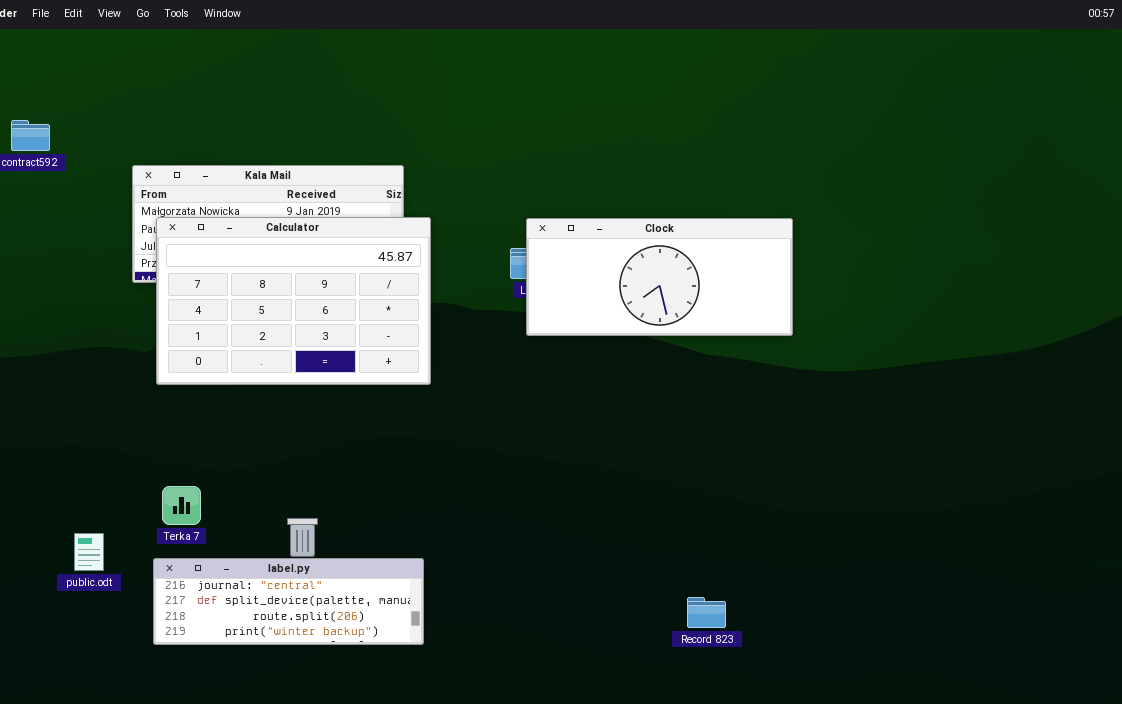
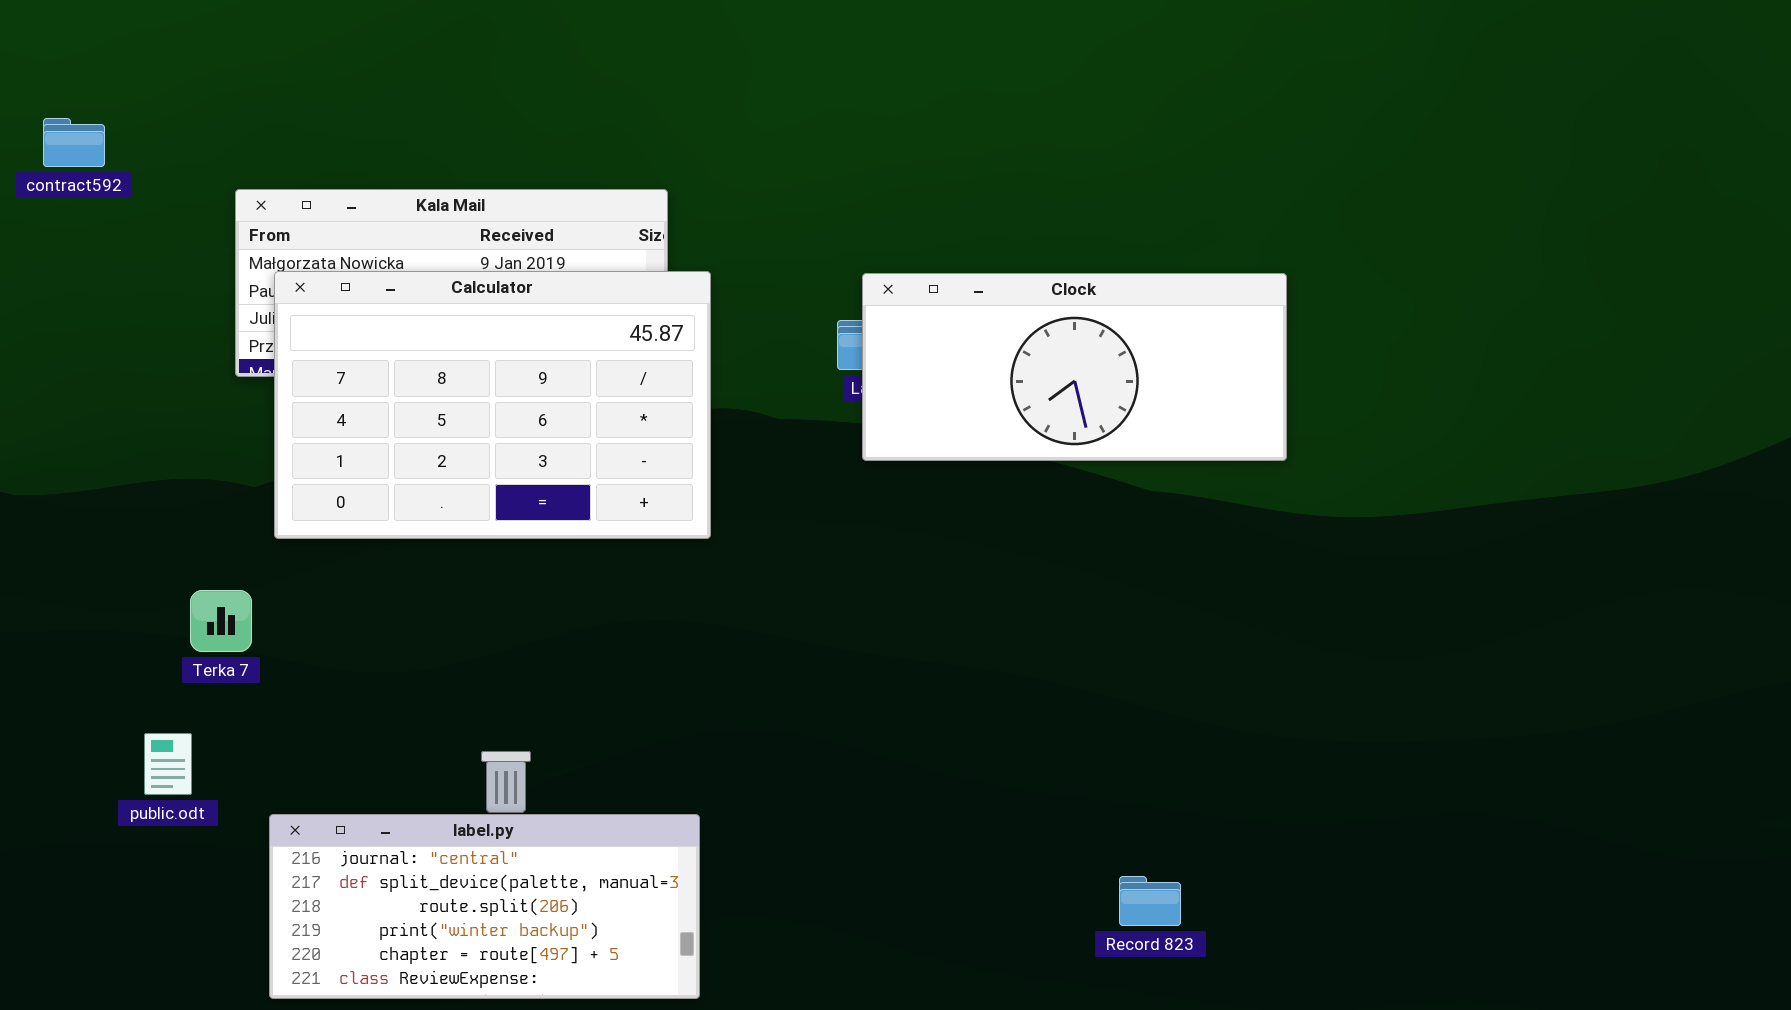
Terka 7: [162,486,201,525] -> [190,590,252,652], moved
public.odt: [74,533,104,571] -> [144,733,192,795], moved
label.py: [153,558,424,645] -> [269,814,700,999], resized

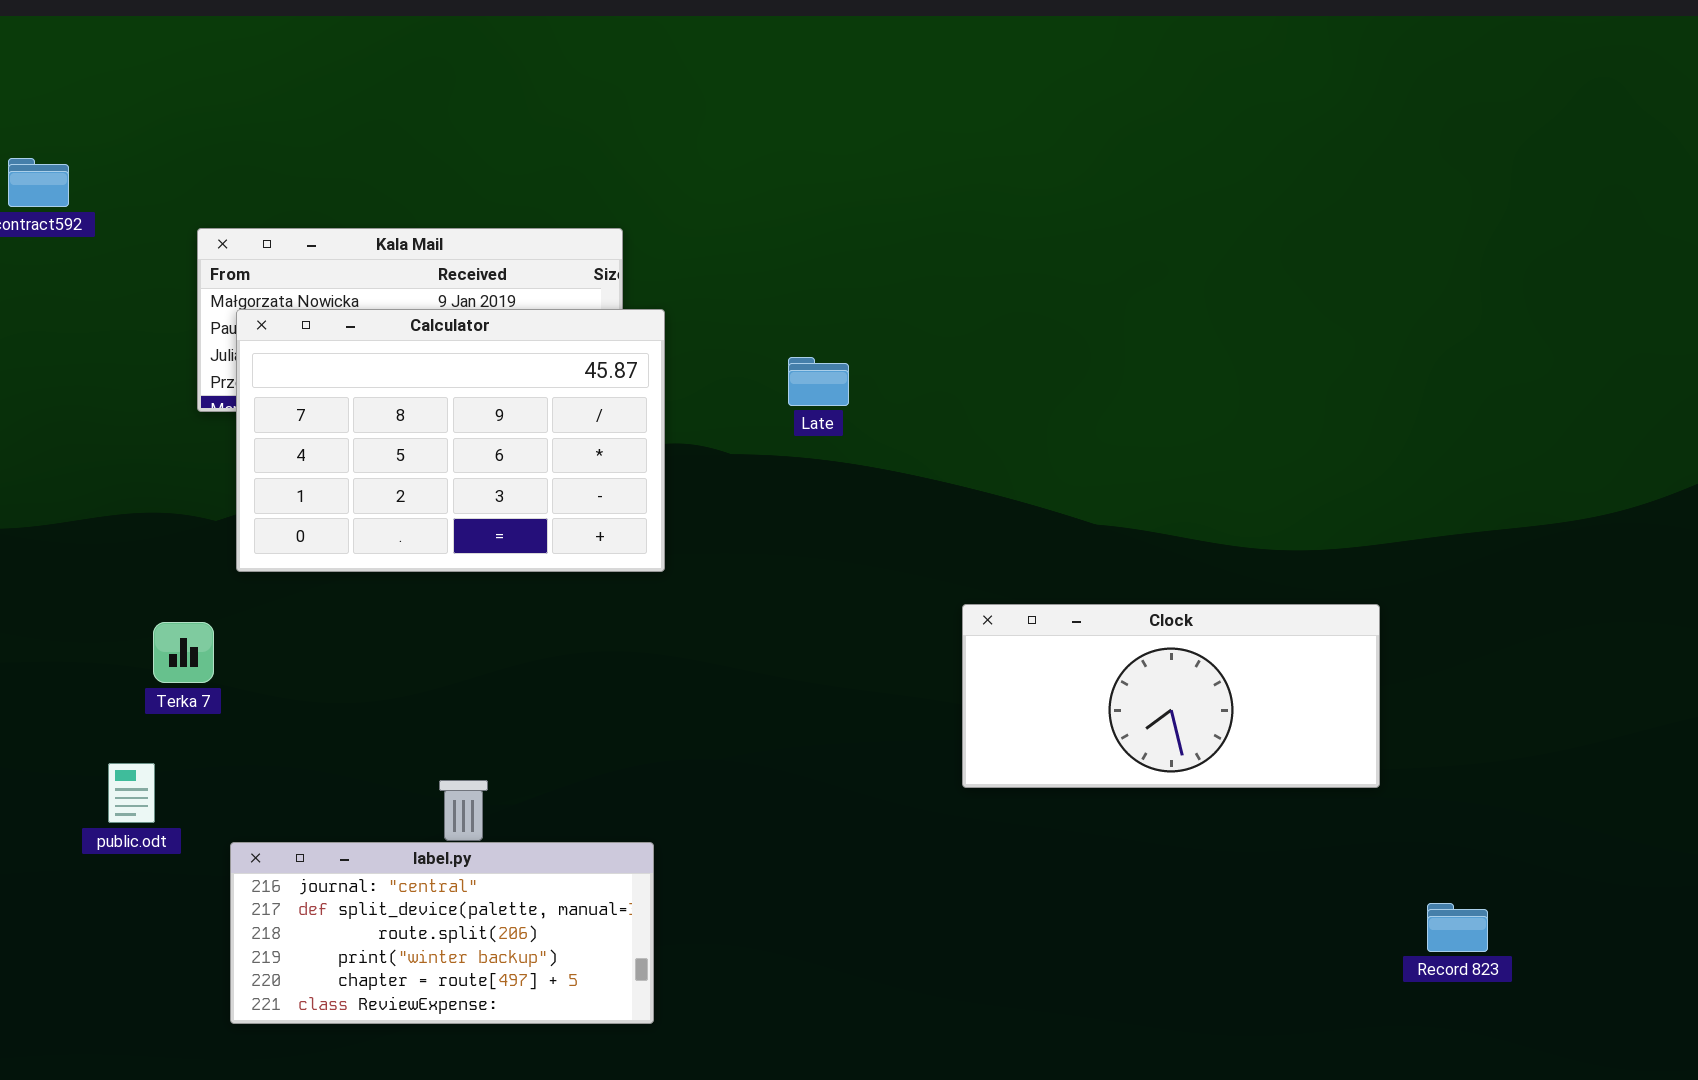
Clock: [862,273,1287,461] -> [962,604,1380,788], moved
Record 823: [1119,876,1181,926] -> [1427,903,1488,952], moved

